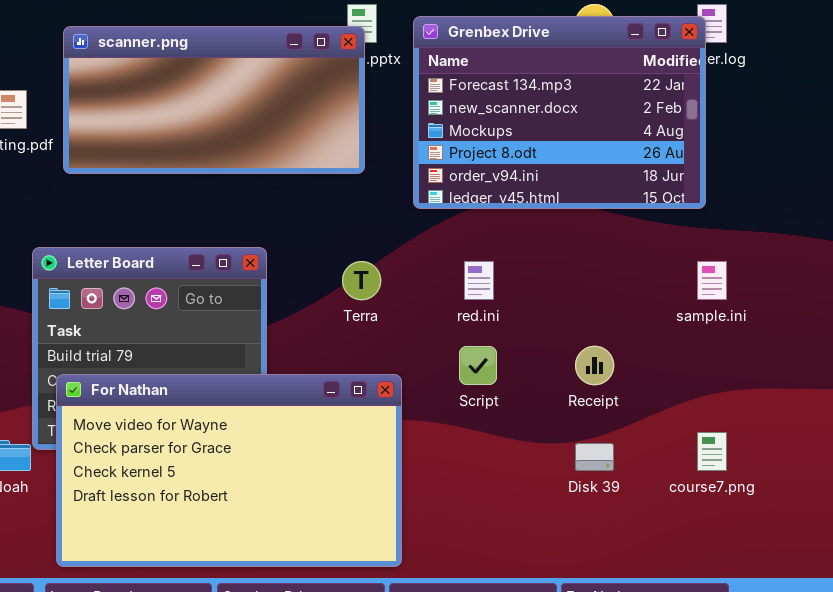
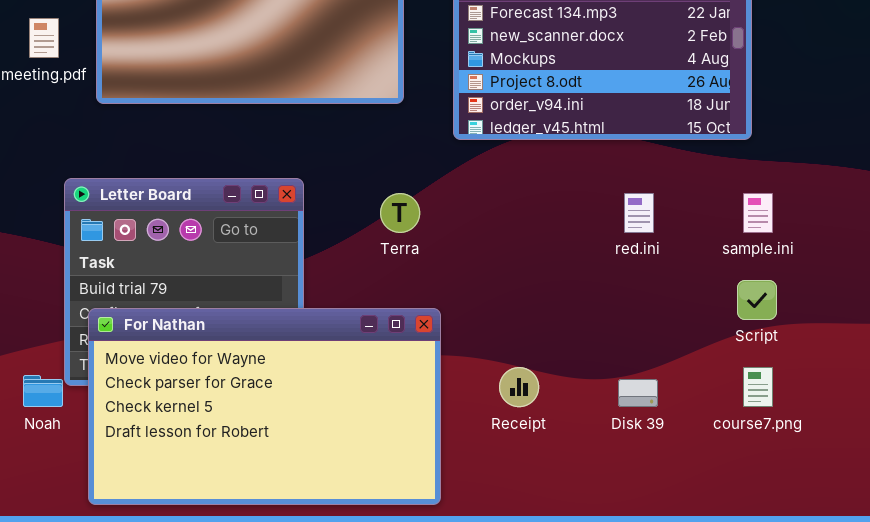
red.ini: [464,261,494,300] -> [624,193,654,233], moved
Script: [459,346,497,385] -> [737,280,777,320], moved
Receipt: [575,346,614,385] -> [499,367,539,407], moved

